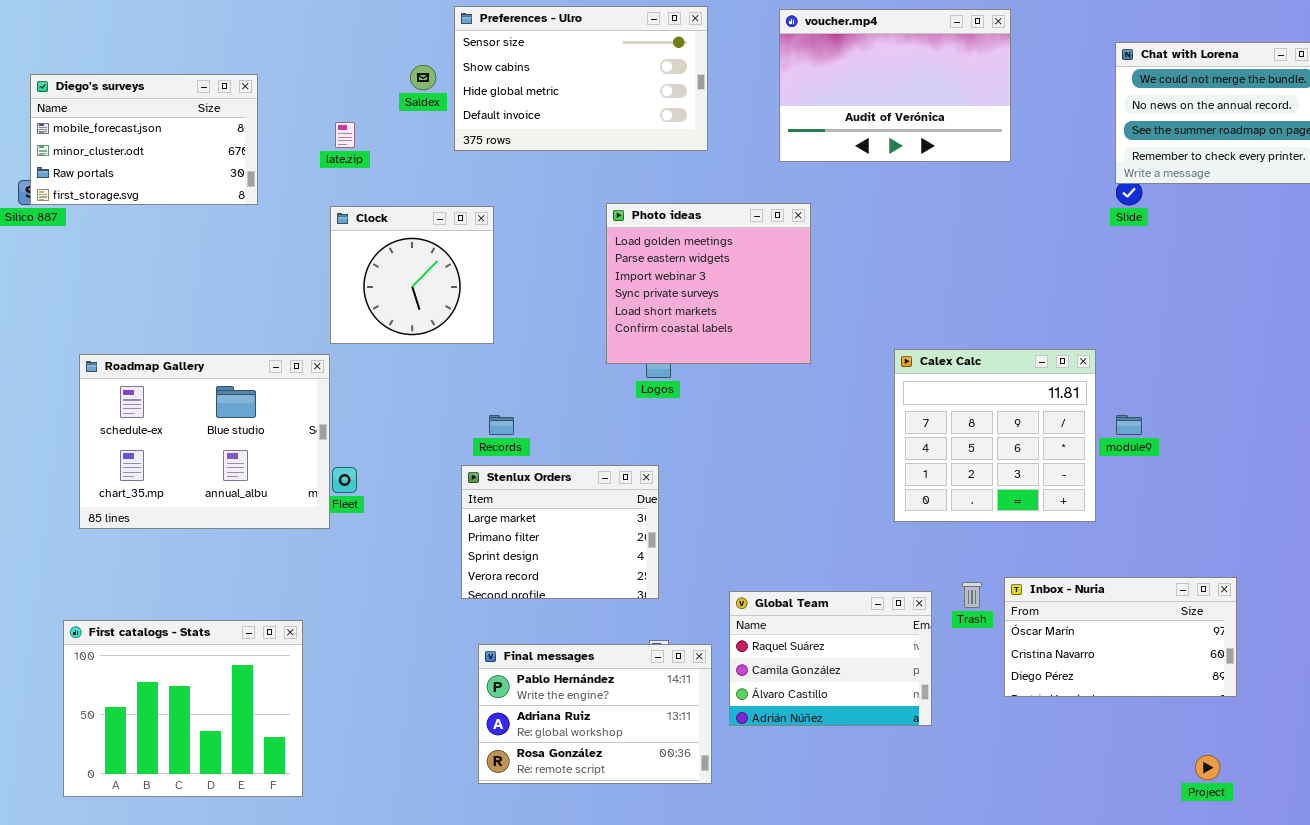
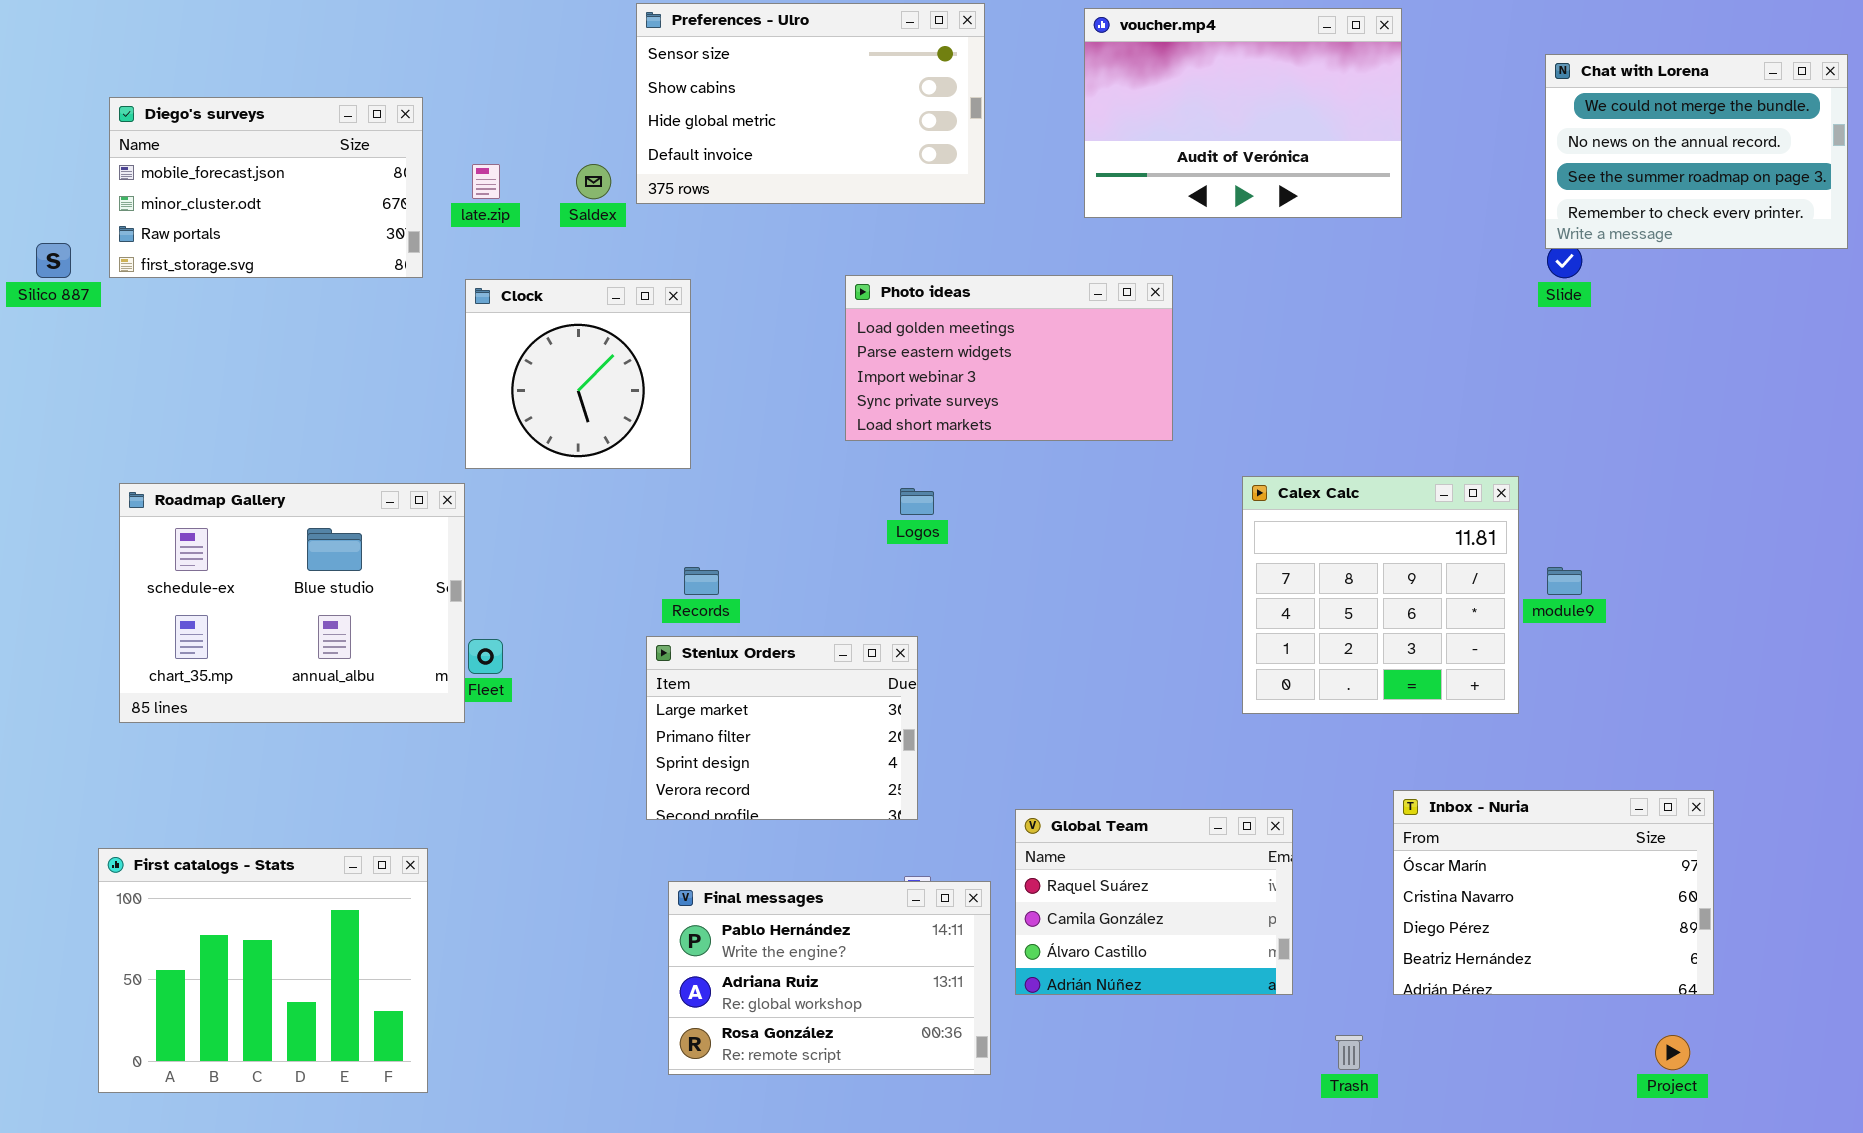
Saldex: [410,65,436,90] -> [576,164,611,199], moved
Diego's surveys: [30,74,258,205] -> [109,97,423,278], moved
Photo ideas: [606,203,811,364] -> [845,275,1173,441], resized
Inbox - Nuria: [1004,577,1237,697] -> [1393,790,1714,995], resized
Trash: [962,582,982,608] -> [1335,1035,1363,1070], moved

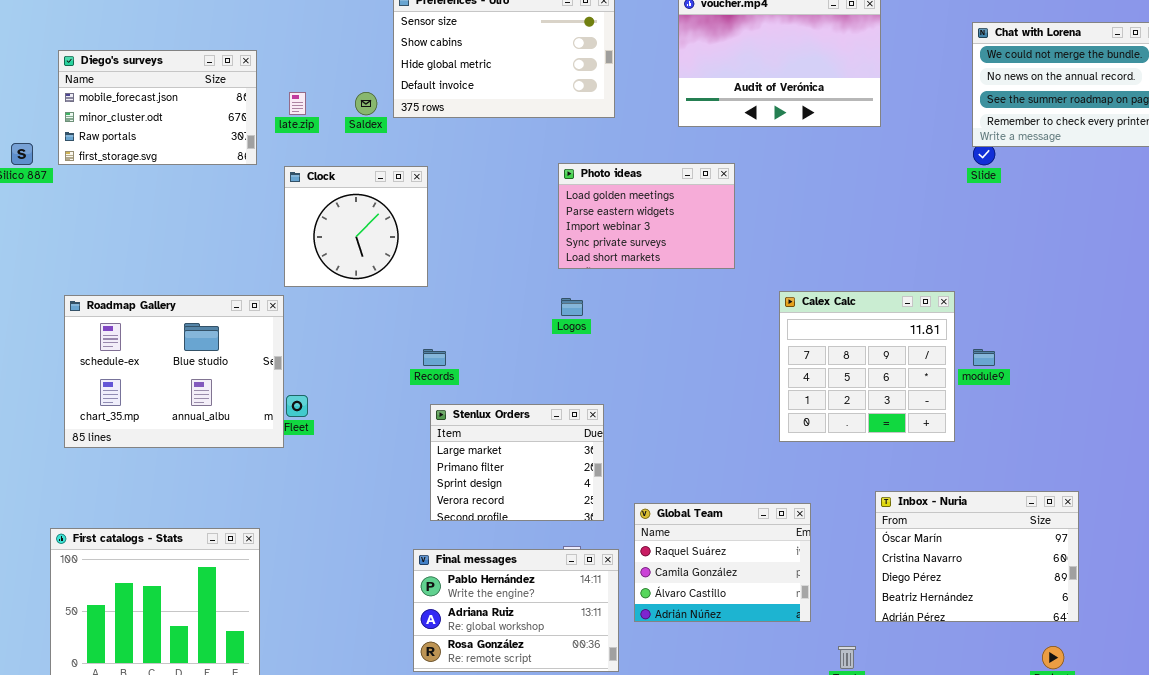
Photo ideas: [845,275,1173,441] -> [558,163,735,269], resized
Stenlux Orders: [646,636,918,820] -> [430,404,604,521], moved

